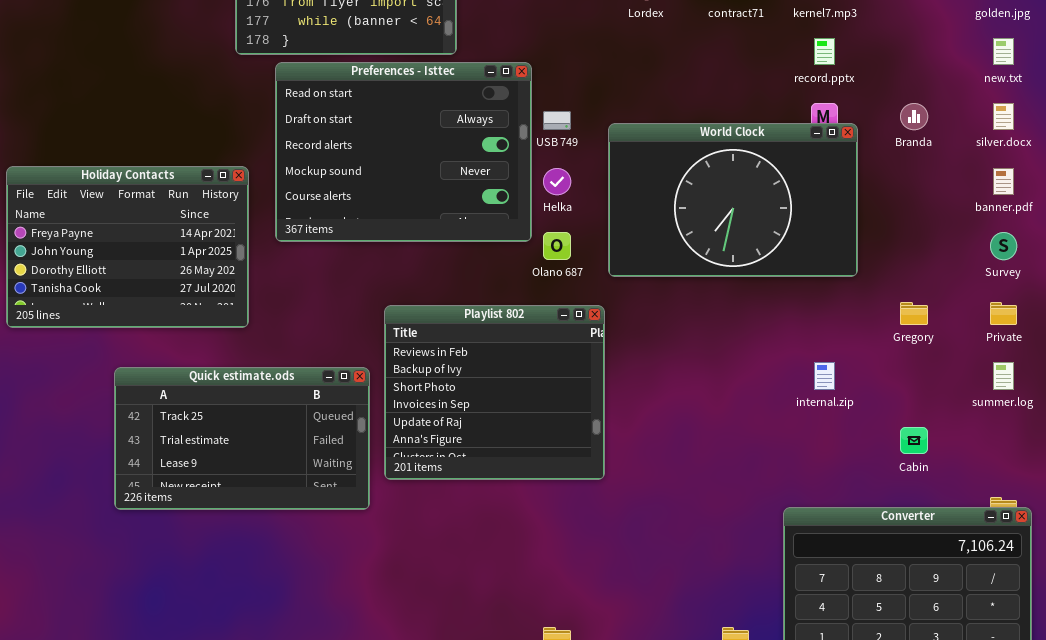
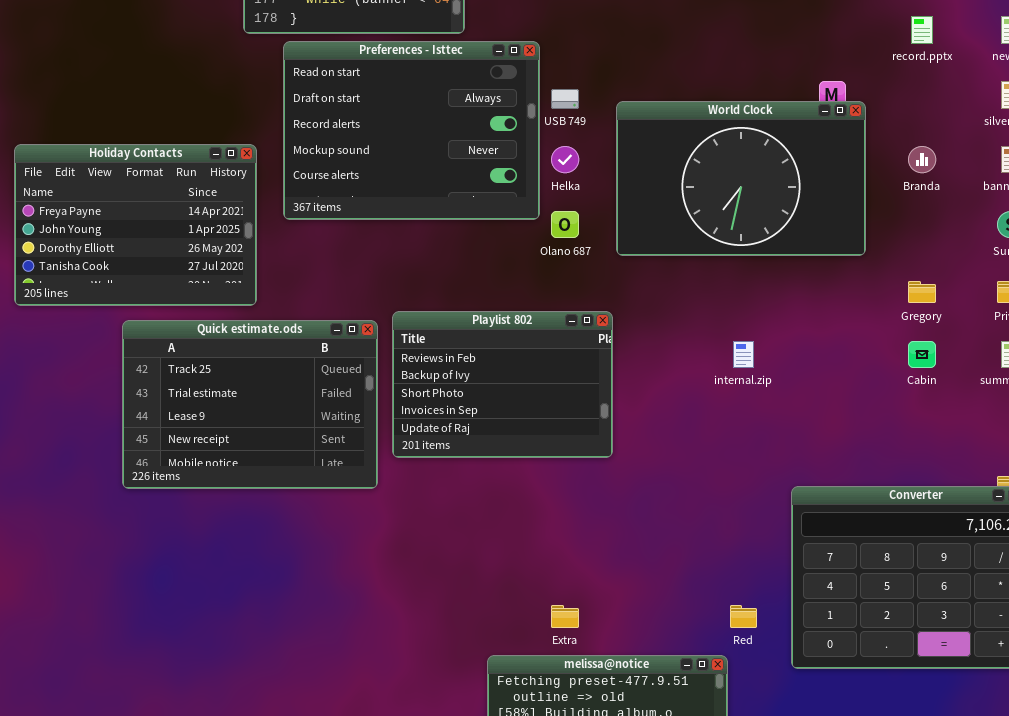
record.pptx: [814,38,835,65] -> [911,16,933,44], moved
Branda: [900,103,928,130] -> [908,146,936,173], moved
Playlist 802: [384,305,605,480] -> [392,311,613,458], resized
internal.zip: [814,362,835,390] -> [733,341,754,368], moved
Quick estimate.ods: [114,367,370,510] -> [122,320,378,489], resized
Cabin: [900,427,928,454] -> [908,341,936,368], moved

